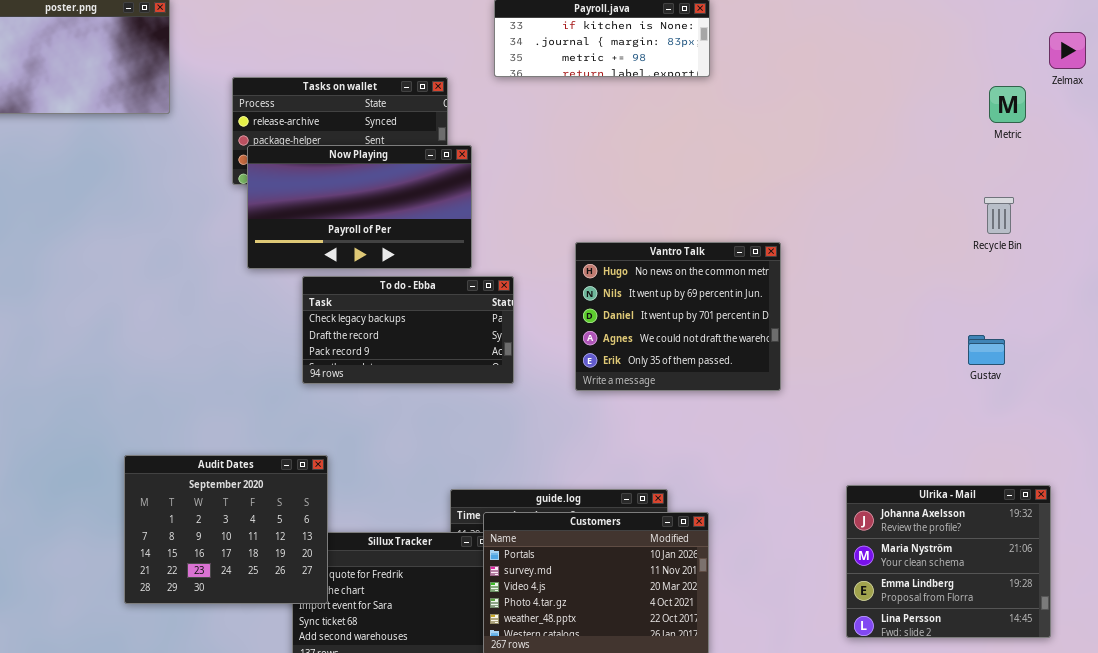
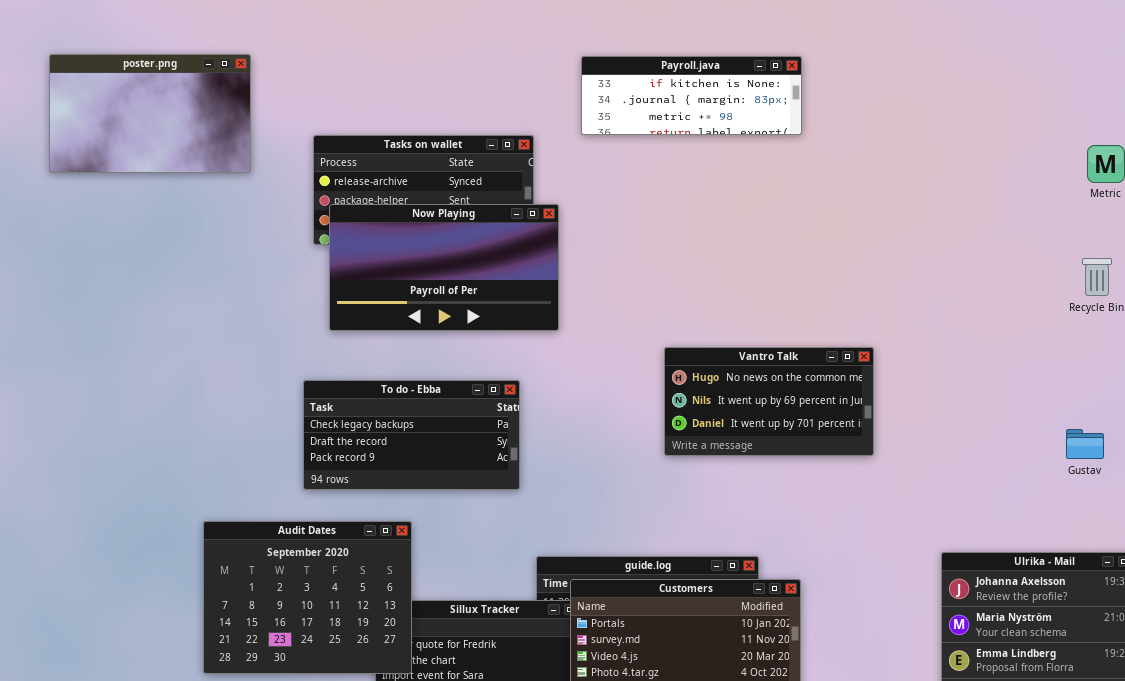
Vantro Talk: [575,242,781,391] -> [664,347,874,456], resized
To do - Ebba: [302,276,514,384] -> [303,380,520,490], moved
Gustav: [968,335,1005,365] -> [1066,429,1104,459], moved

